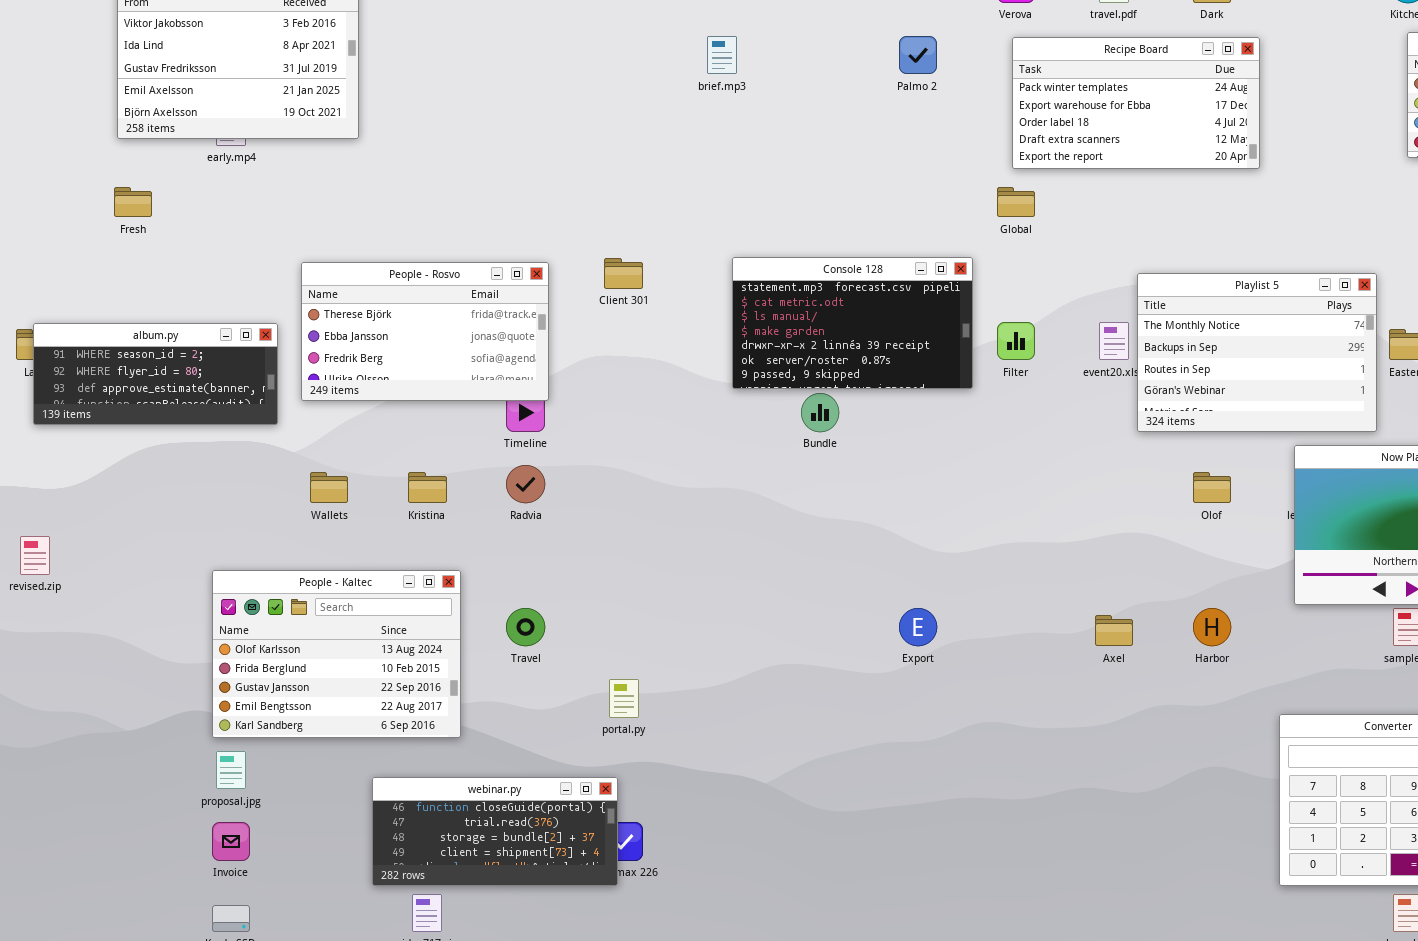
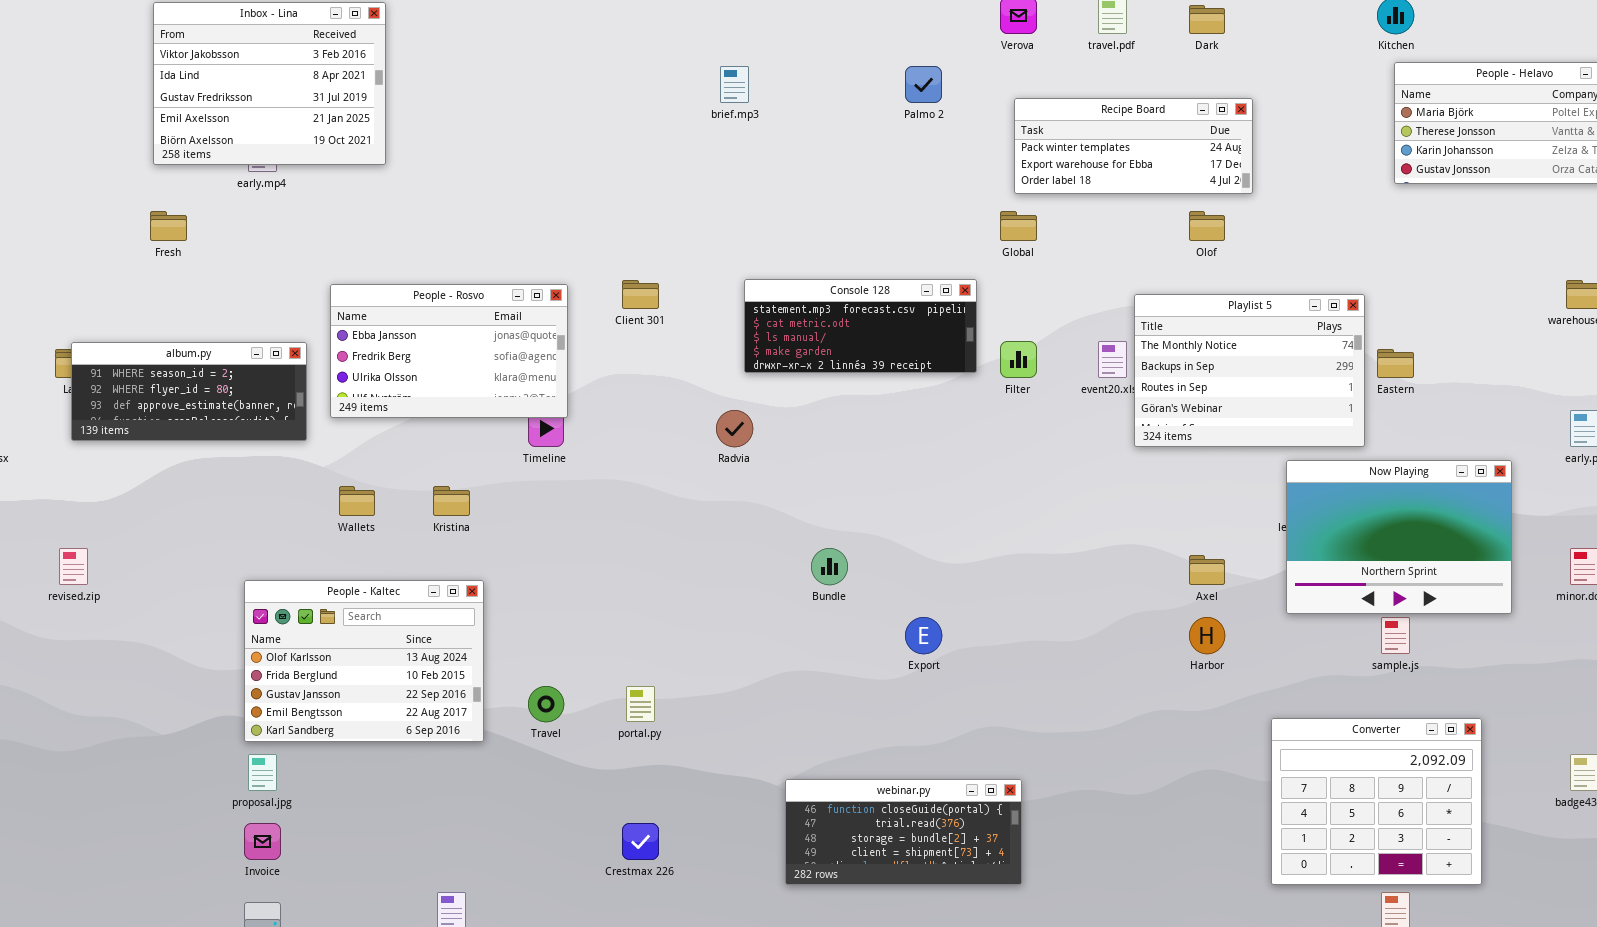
Recipe Board: [1012,37,1260,169] -> [1014,98,1253,194], resized
Console 128: [732,257,973,389] -> [744,279,977,373], resized
People - Rosvo: [301,262,549,401] -> [330,284,568,418], scrolled down 1 row
Bundle: [801,393,839,432] -> [811,548,848,585], moved
Radvia: [506,465,545,503] -> [716,410,753,447], moved
Olof: [1193,472,1231,503] -> [1189,211,1225,241], moved
Travel: [506,608,545,646] -> [528,686,564,722], moved
Axel: [1095,615,1133,646] -> [1189,555,1225,585], moved
webinar.py: [372,777,618,886] -> [785,779,1022,885], moved

